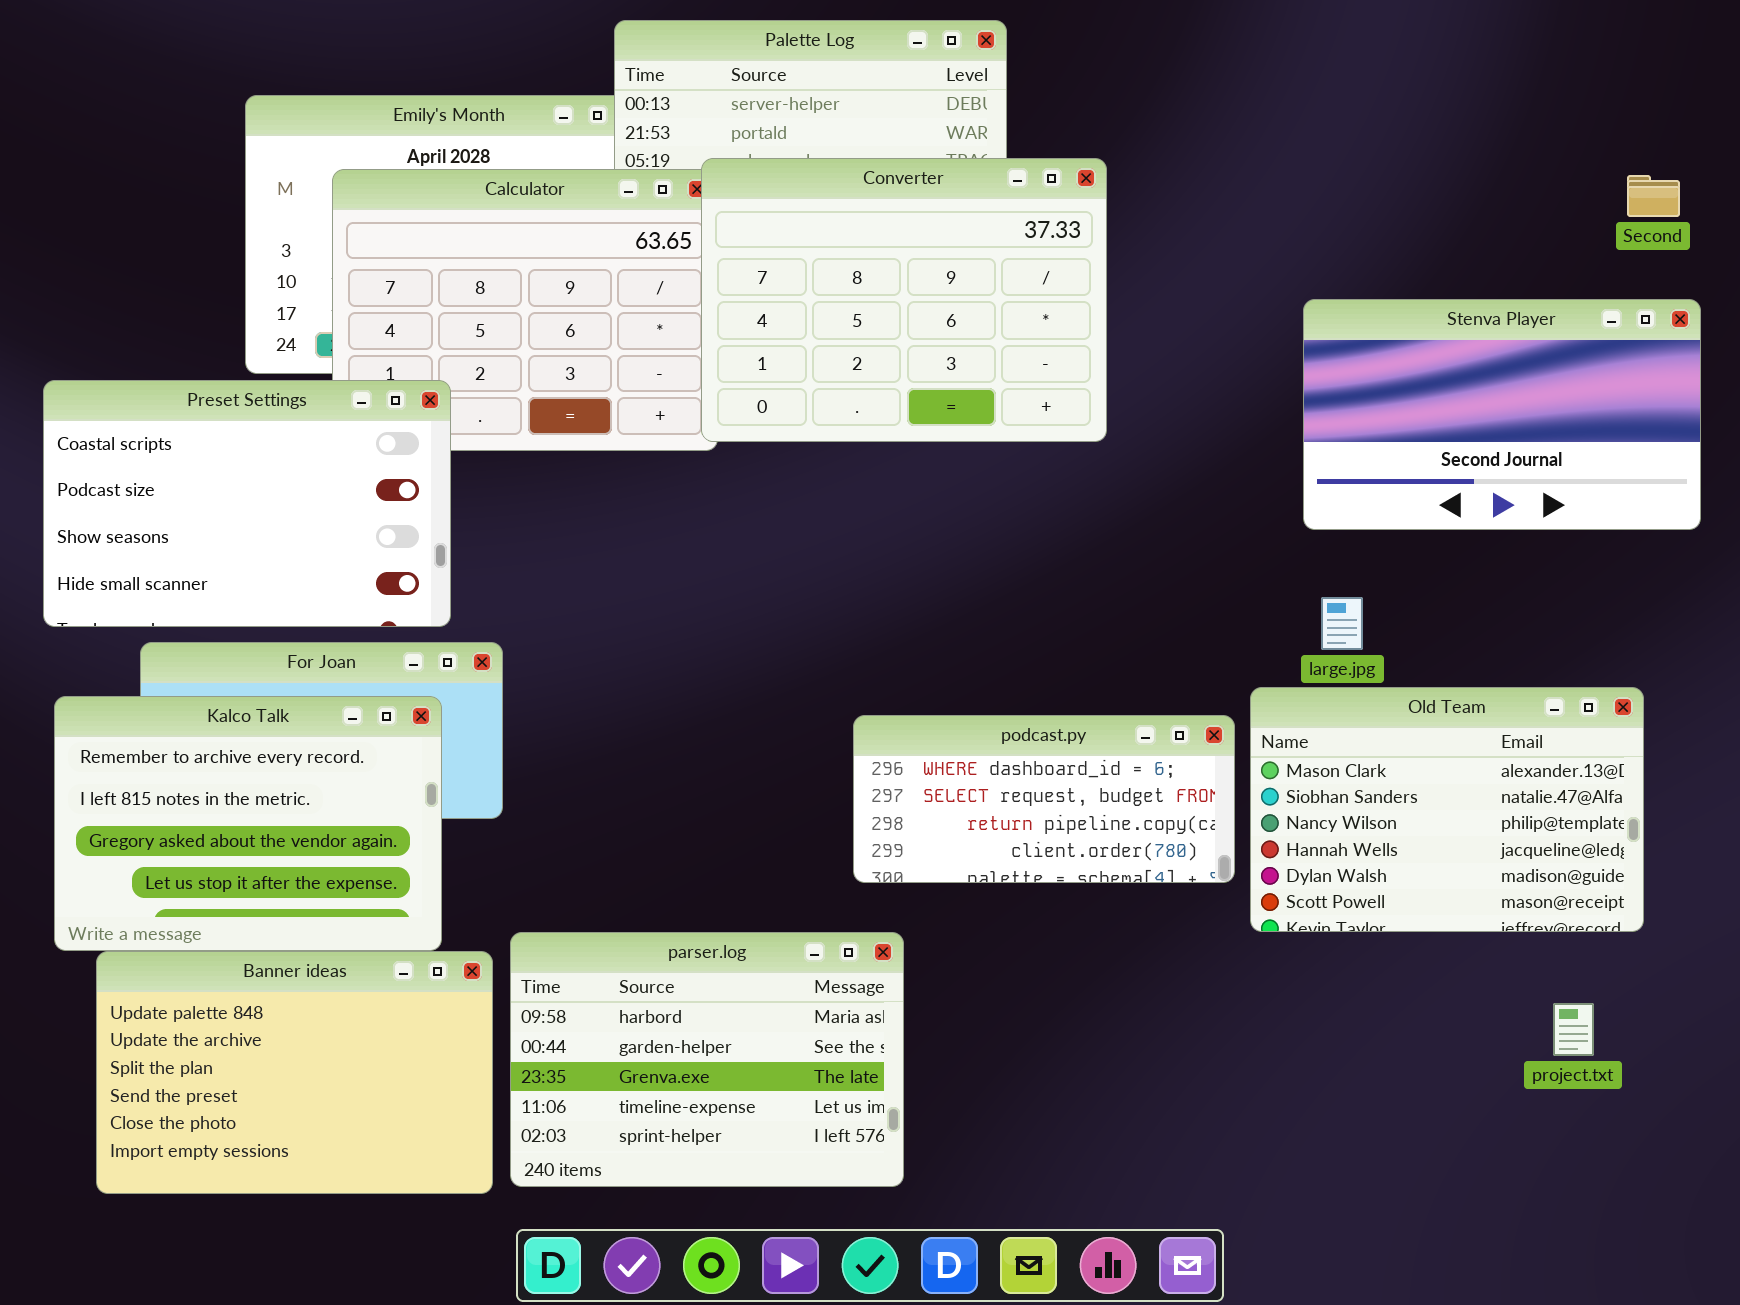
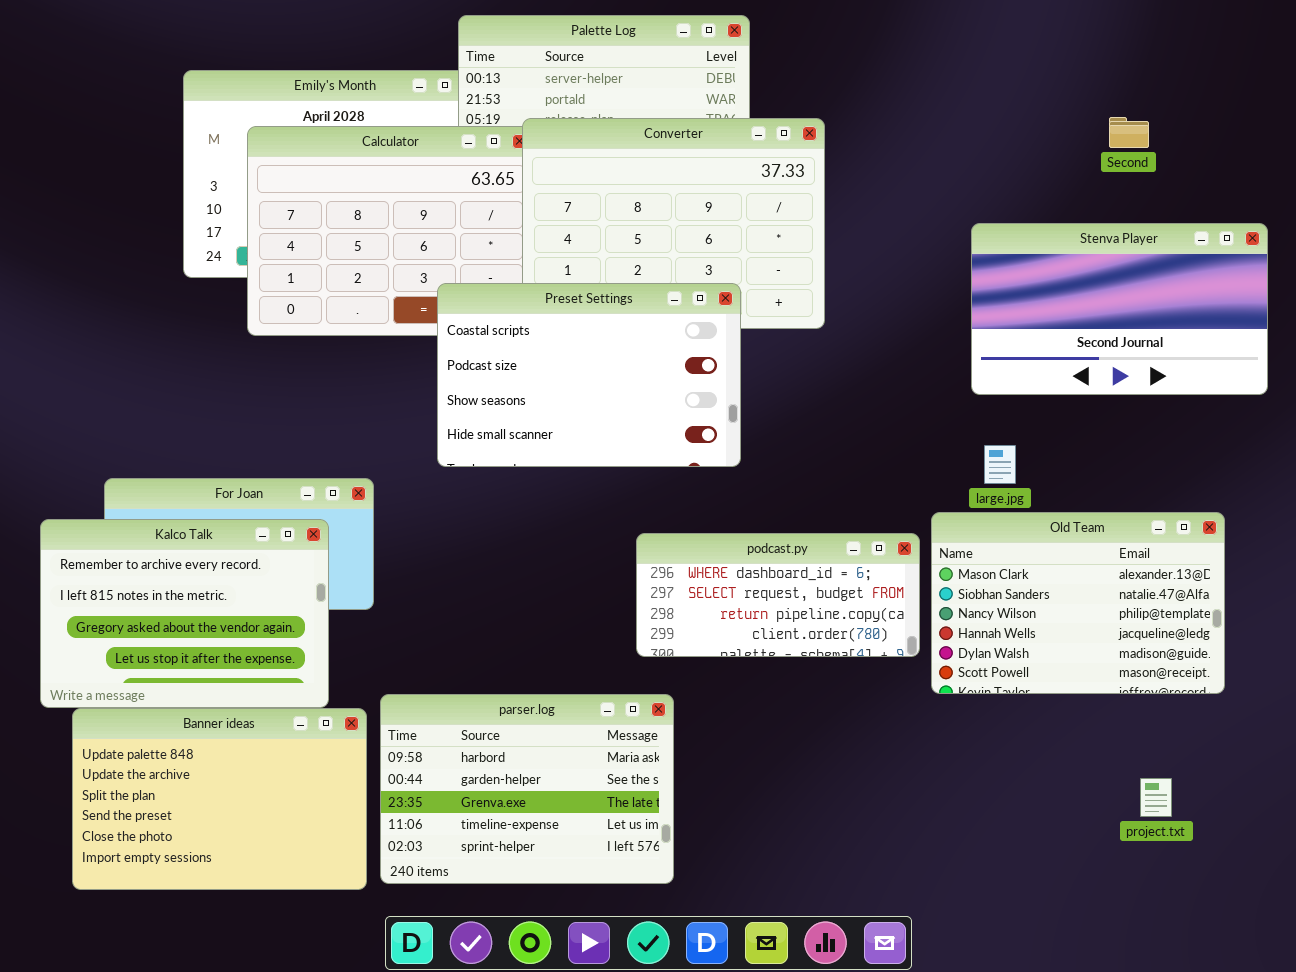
Second: [1627,175,1680,217] -> [1109,117,1149,148], moved
Preset Settings: [43,380,451,627] -> [437,283,741,467], moved
project.txt: [1553,1003,1594,1056] -> [1140,778,1172,817], moved

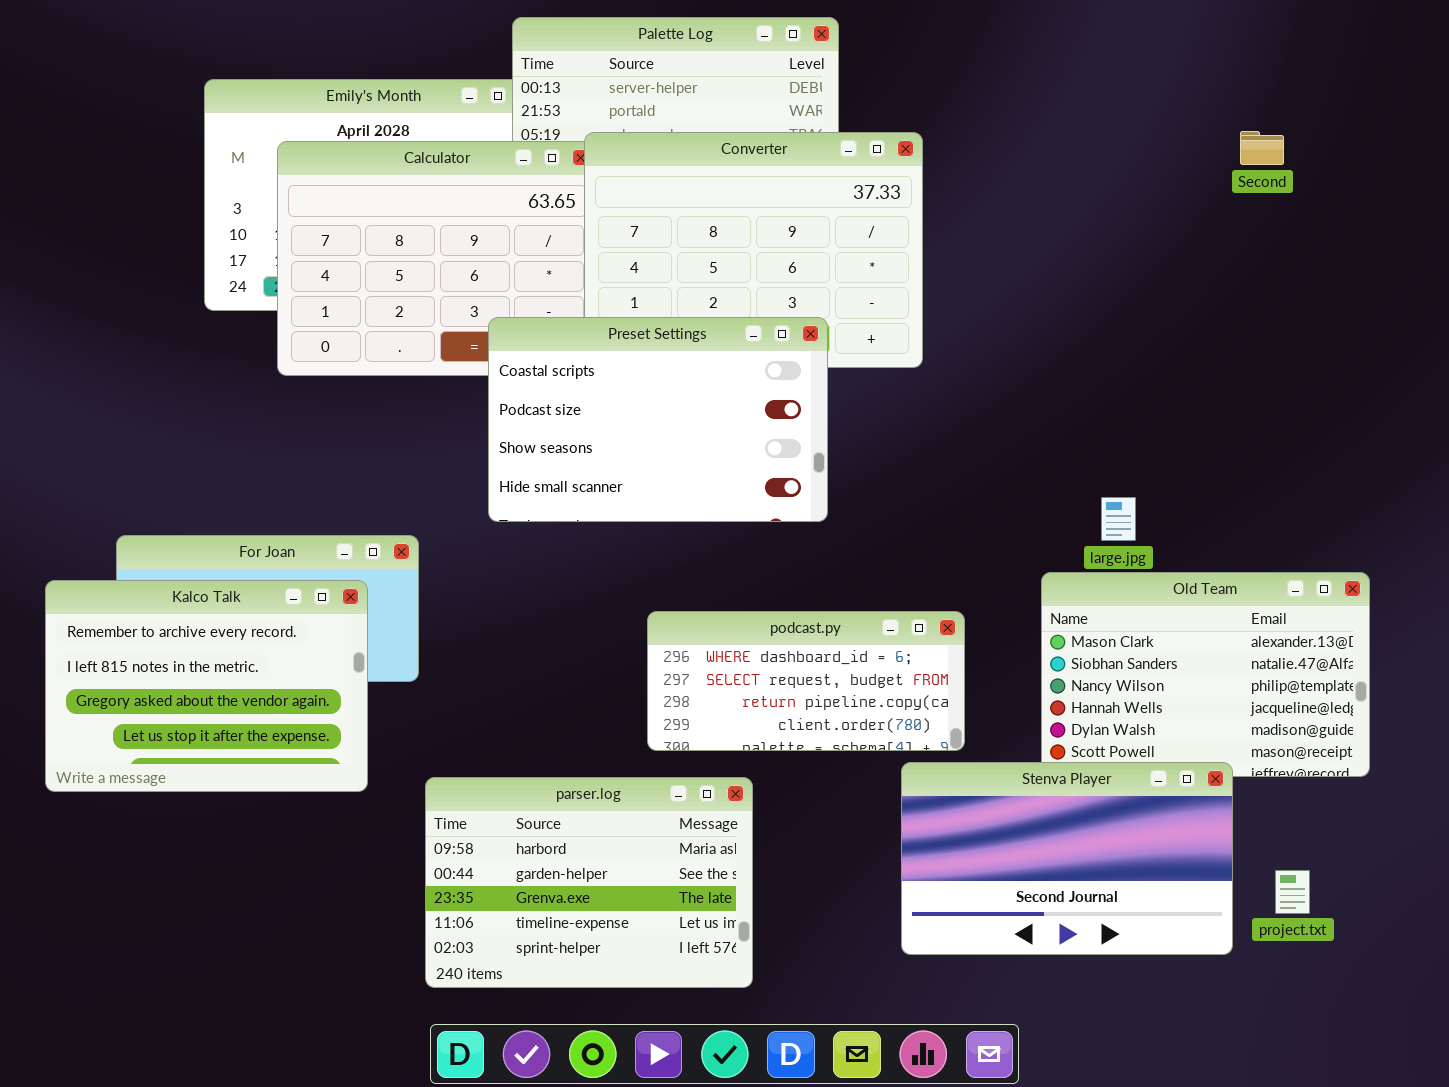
Stenva Player: [971,223,1268,395] -> [901,762,1233,955], moved
podcast.py: [636,533,920,657] -> [647,611,965,751], moved
Banner ideas: [72,708,367,890] -> none, closed

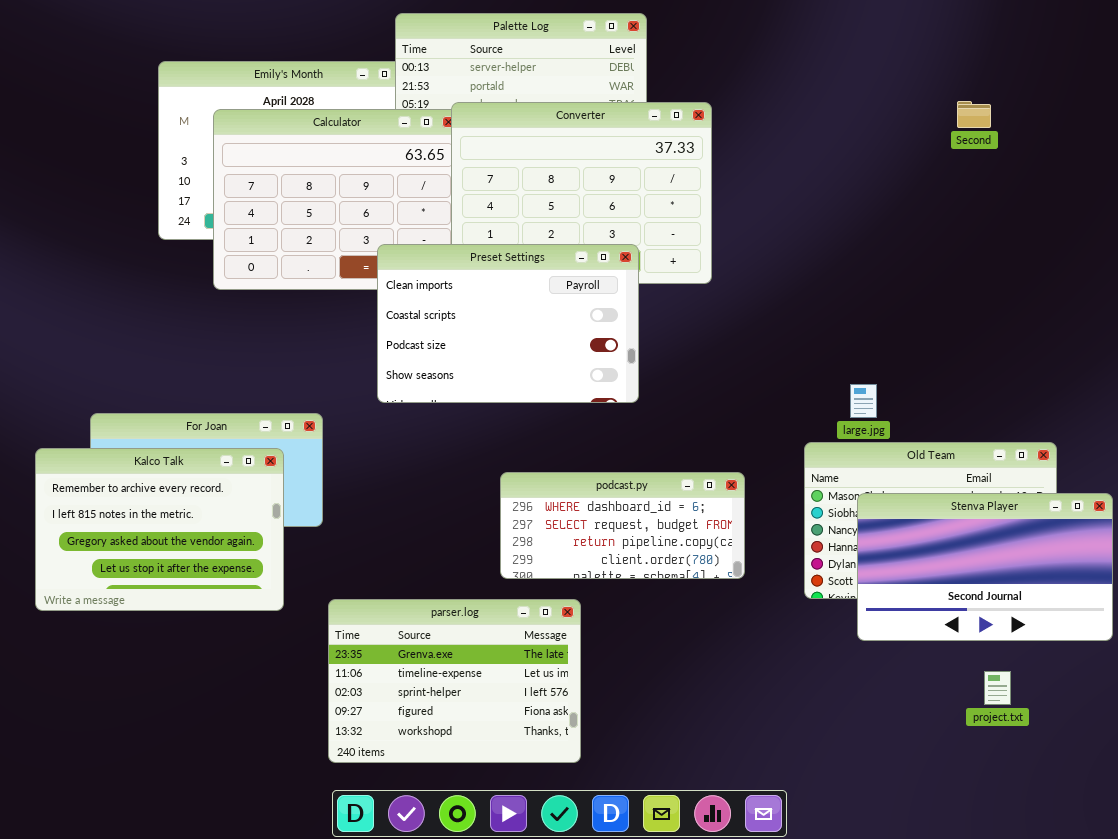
Preset Settings: [488,317,828,522] -> [377,244,639,403], scrolled up 1 row
Stenva Player: [901,762,1233,955] -> [857,493,1113,641], moved
parser.log: [425,777,753,988] -> [328,599,581,763], scrolled down 2 rows

